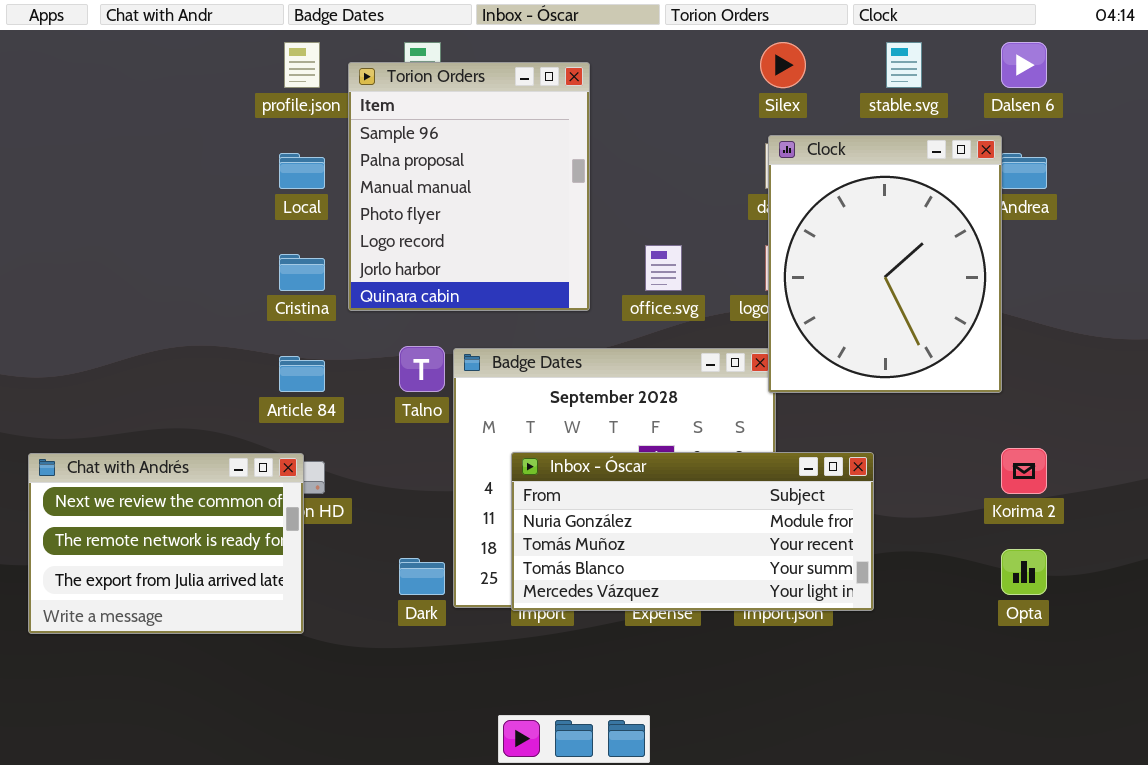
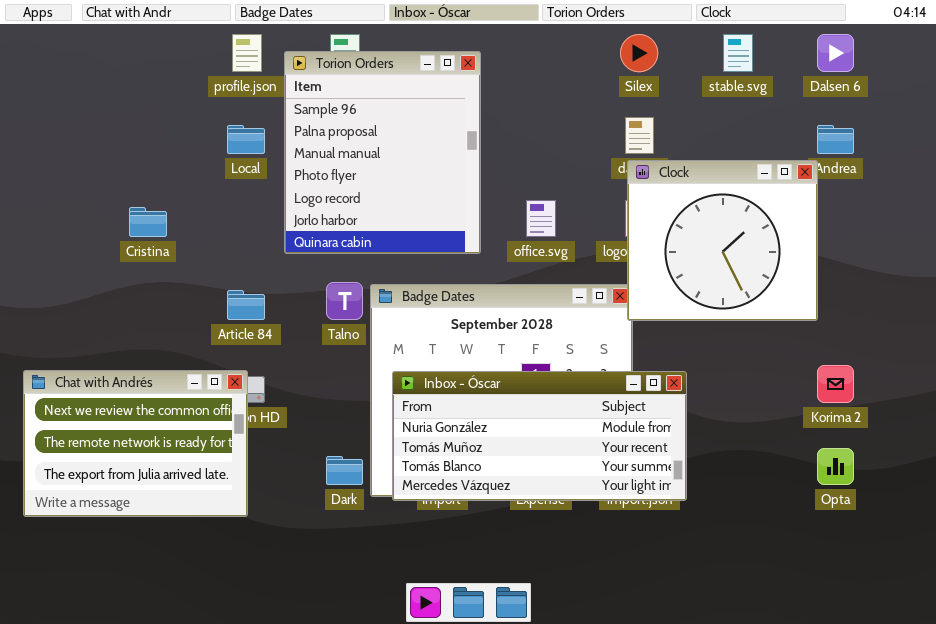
Clock: [768,135,1002,393] -> [627,160,818,321], resized
Cristina: [279,254,325,291] -> [129,207,167,237], moved
Inbox - Óscar: [511,452,874,611] -> [392,371,687,501], moved

